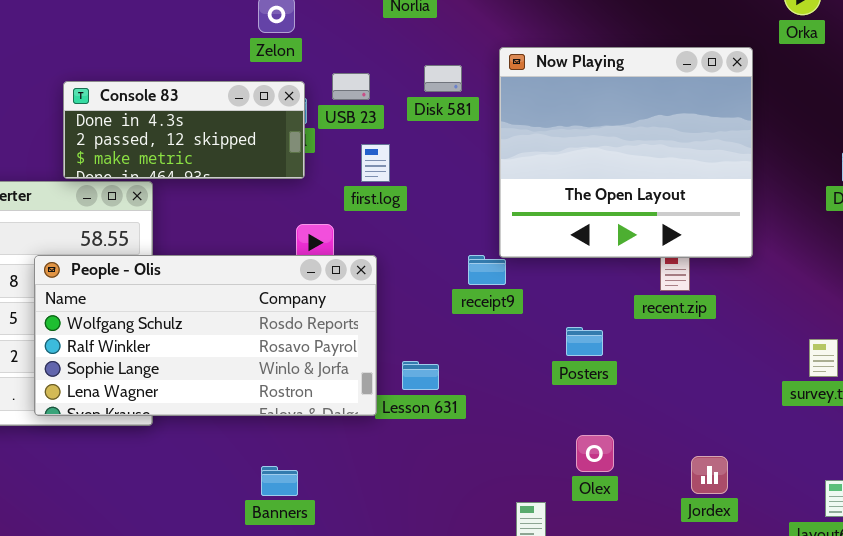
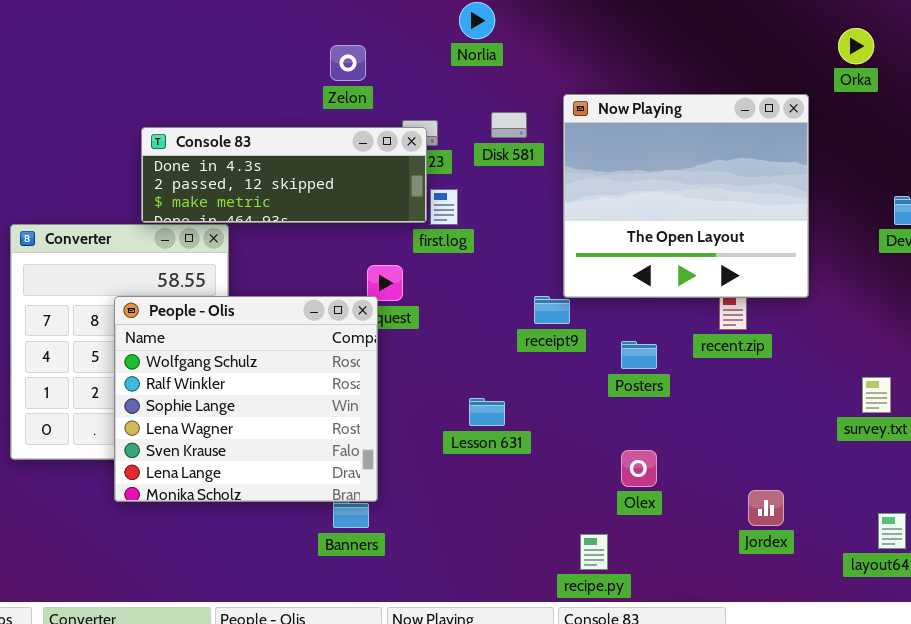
Console 83: [63,81,305,179] -> [141,127,427,223], resized
People - Olis: [34,255,377,416] -> [114,296,378,502], resized
Posters: [566,327,603,356] -> [621,341,657,369], moved
Olex: [576,435,614,472] -> [621,450,657,487], moved

